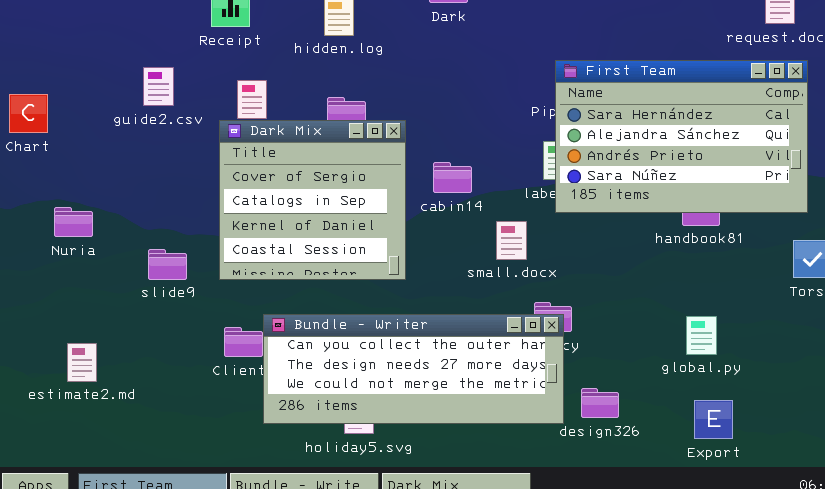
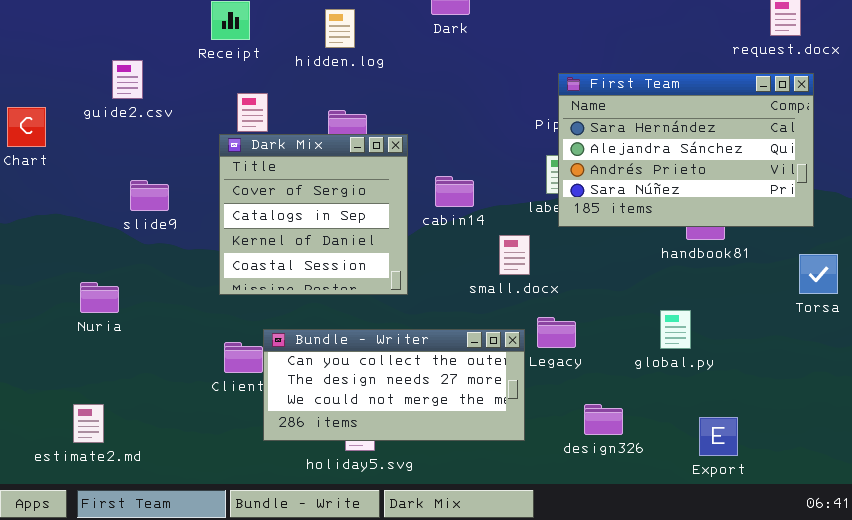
guide2.csv: [143,67,174,106] -> [112,60,143,99], moved
Nuria: [54,207,93,237] -> [80,282,119,313], moved
slide9: [148,249,187,280] -> [130,180,169,211], moved
Bundle - Writer: [263,314,564,424] -> [263,329,525,441], resized
global.py: [686,316,717,355] -> [660,310,691,349], moved
estimate2.md: [67,343,97,382] -> [73,404,104,443], moved

